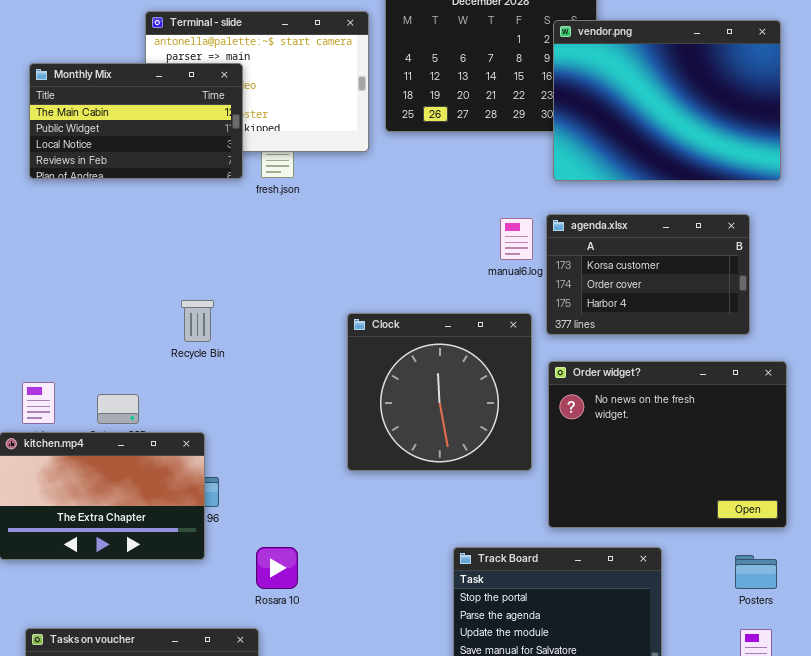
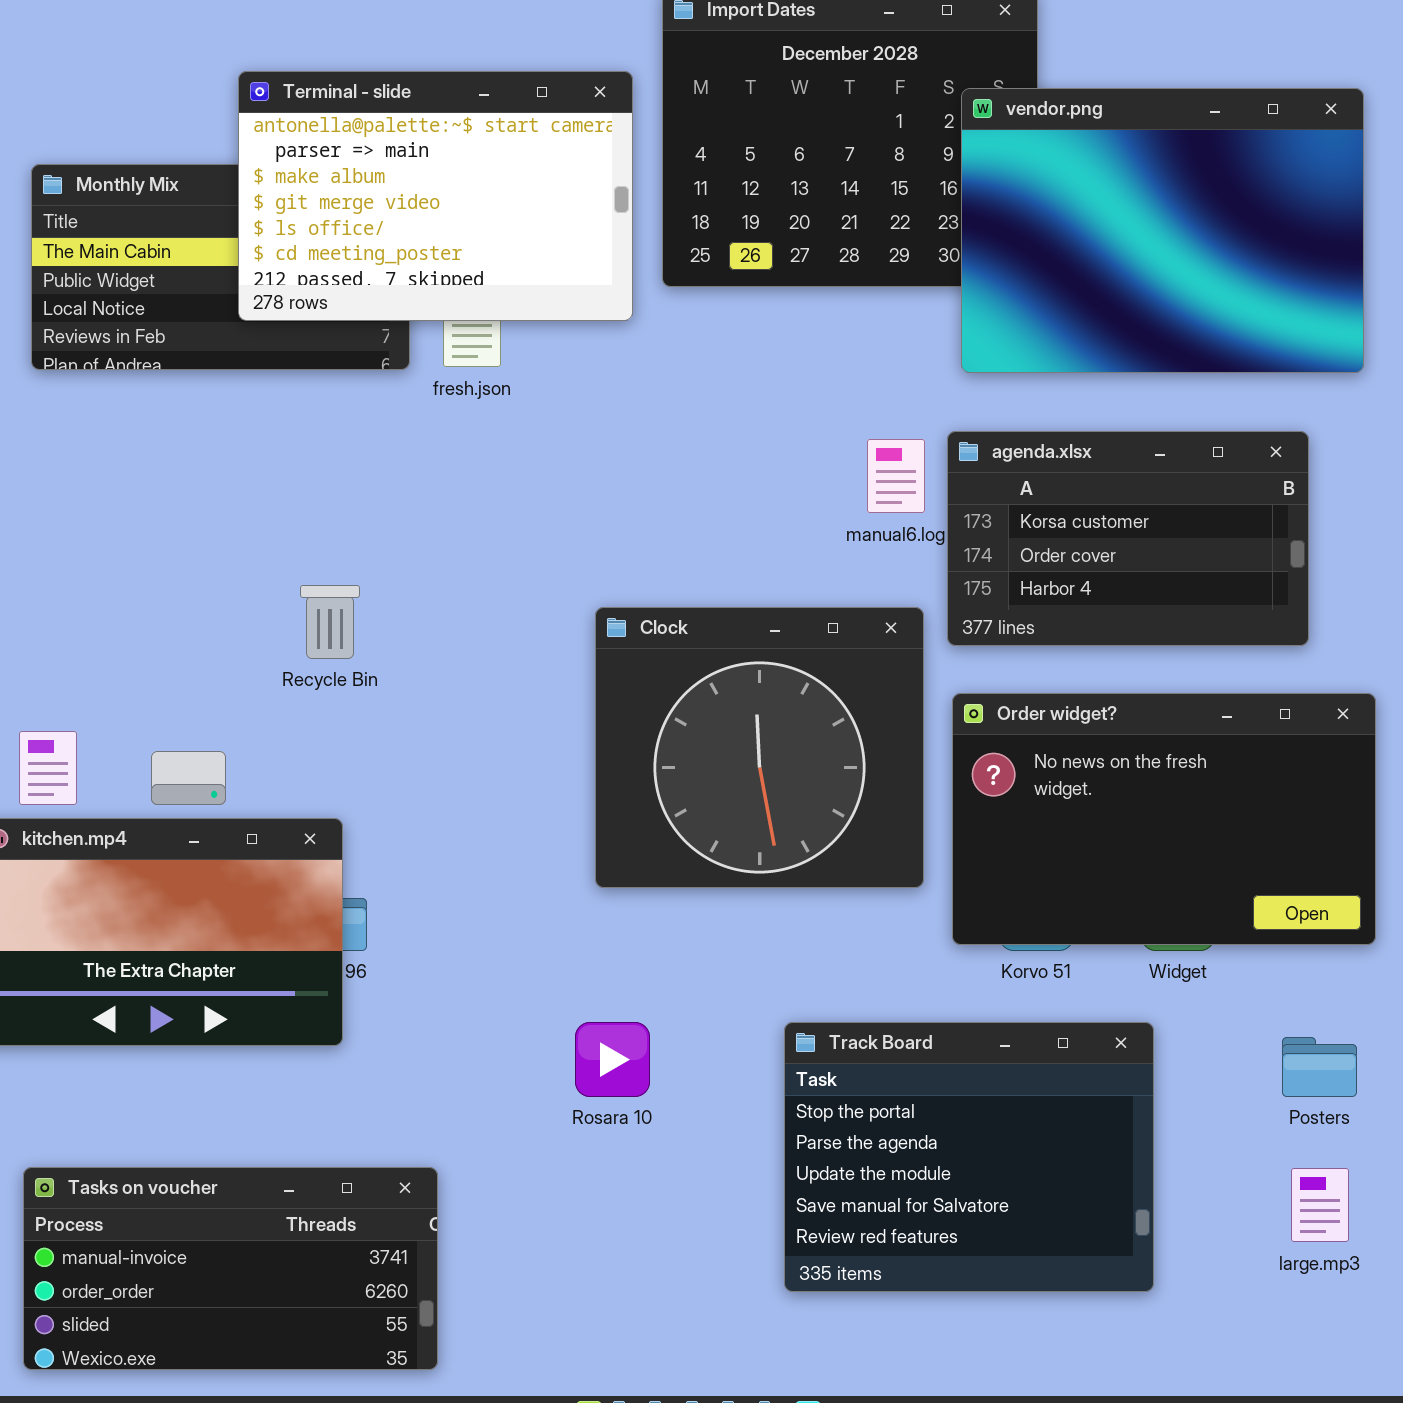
Terminal - slide: [145,11,369,152] -> [238,71,633,321], raised
Order widget?: [548,361,787,528] -> [952,693,1376,945], resized
Rosara 10: [256,547,298,589] -> [575,1022,650,1097], moved

